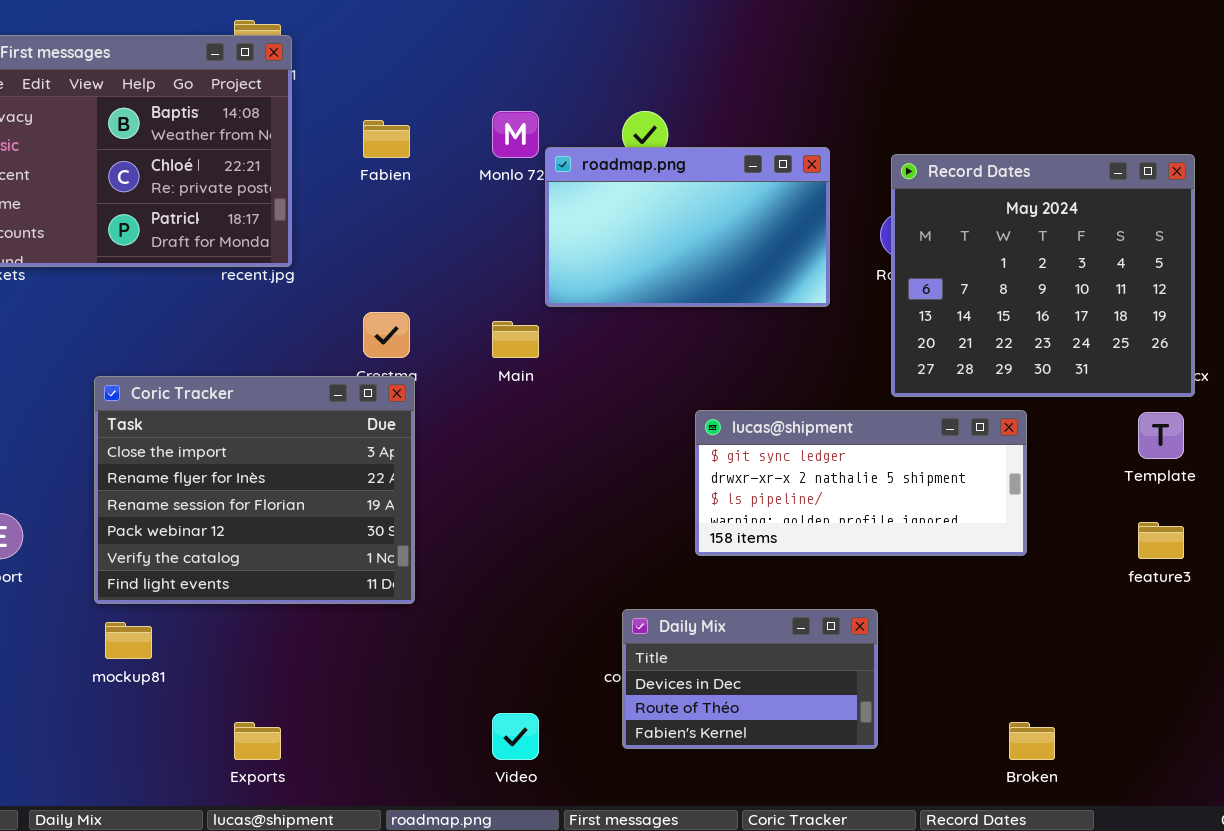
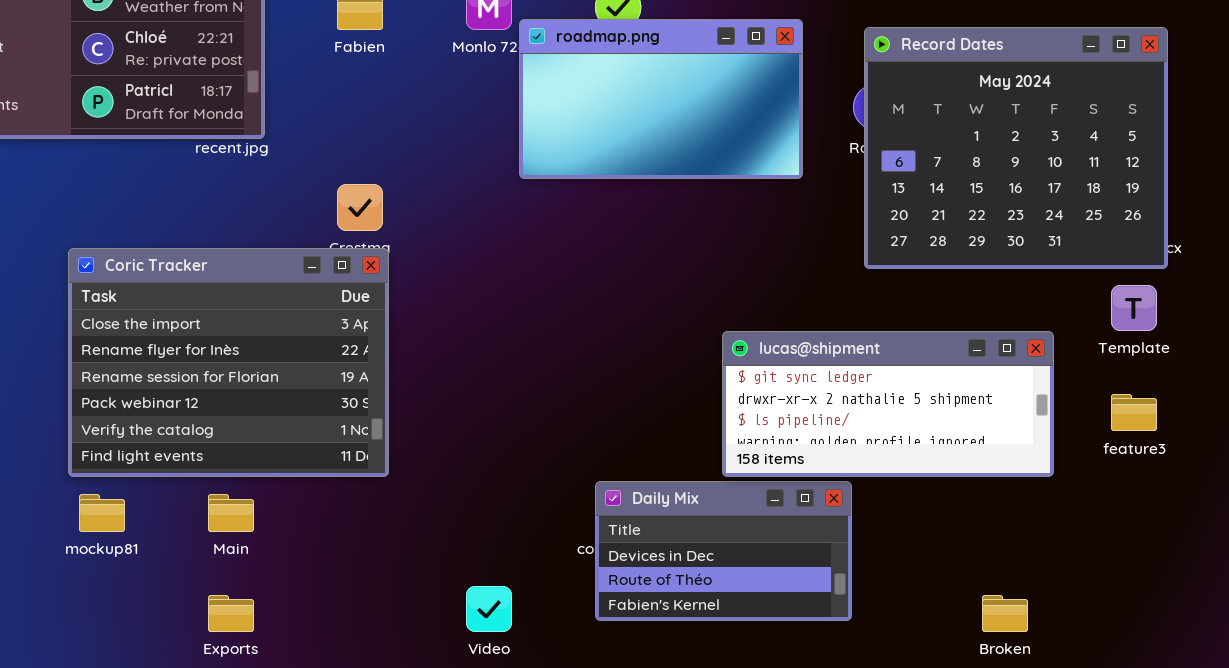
Main: [492,321,539,358] -> [208,494,254,532], moved
lucas@shipment: [695,410,1027,556] -> [722,331,1054,477], moved

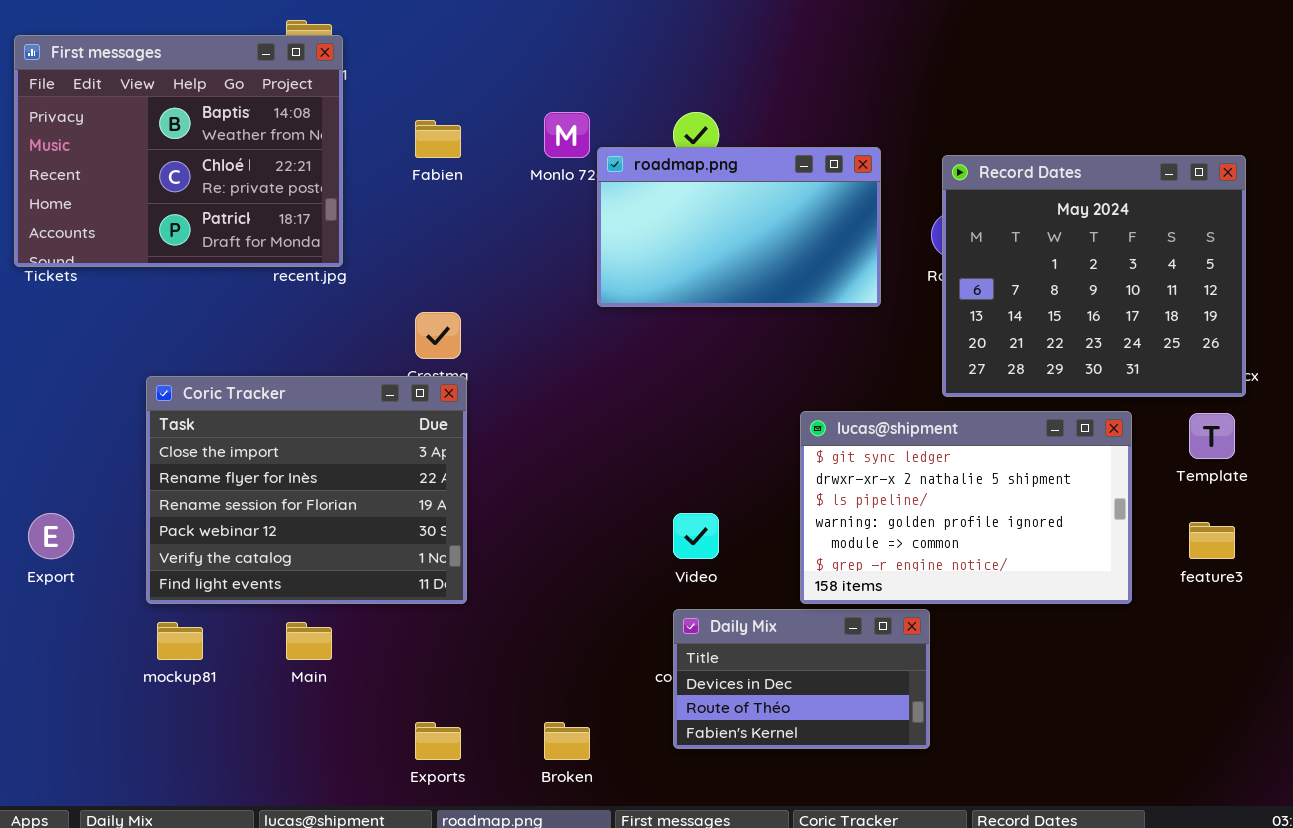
lucas@shipment: [722,331,1054,477] -> [800,411,1132,604], resized
Video: [466,586,512,632] -> [673,513,719,559], moved
Exports: [208,595,254,632] -> [415,722,461,760], moved
Broken: [982,595,1028,632] -> [544,722,590,760], moved

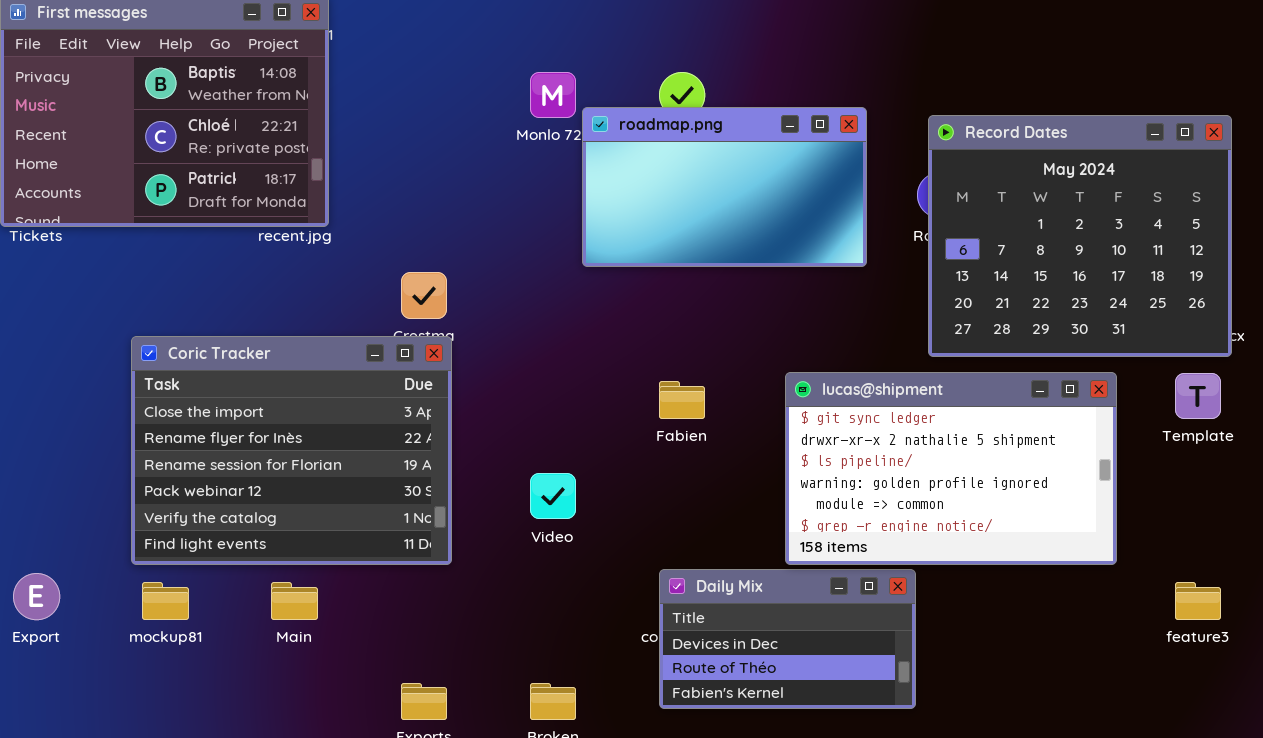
Fabien: [415,120,461,158] -> [659,381,705,419], moved
Export: [28,513,74,559] -> [13,573,60,620], moved
Video: [673,513,719,559] -> [530,473,576,519], moved
feature3: [1189,522,1235,559] -> [1175,582,1221,620], moved

